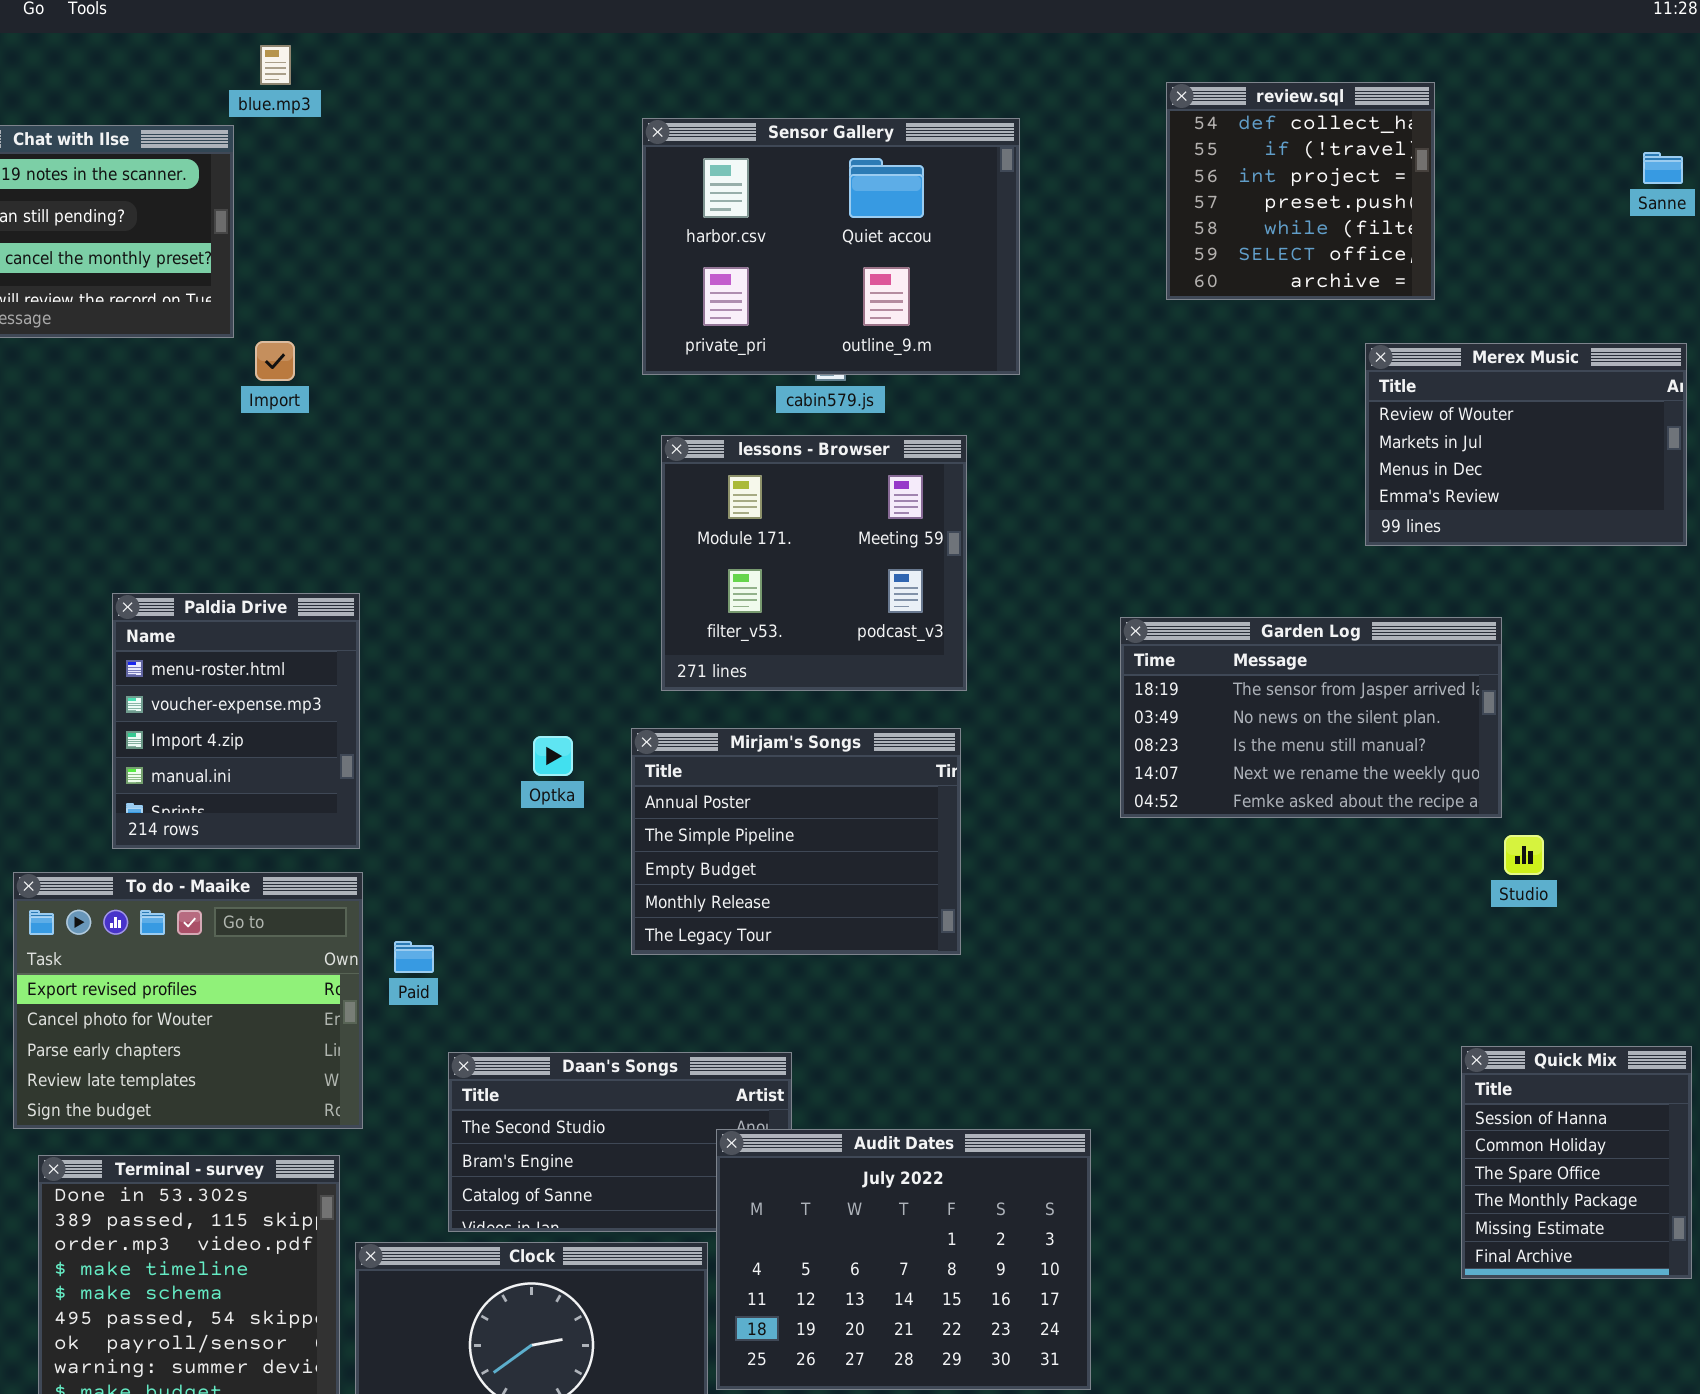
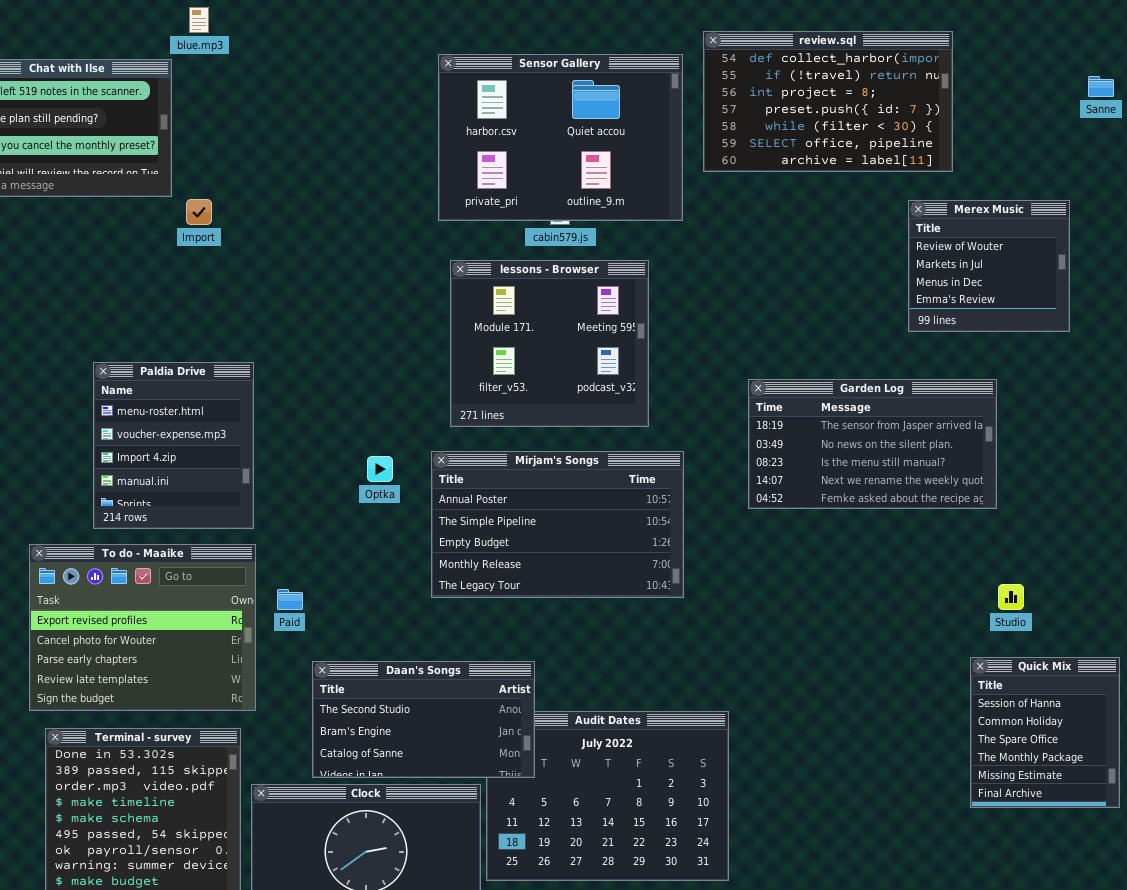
review.sql: [1166,82,1435,300] -> [703,31,953,172], resized
Merex Music: [1365,343,1687,546] -> [908,200,1070,332], resized
Mirjam's Songs: [631,728,961,955] -> [431,451,684,598], resized
Studio: [1504,835,1544,875] -> [998,584,1024,610], moved
Daan's Songs: [448,1052,792,1232] -> [312,661,535,778], raised

